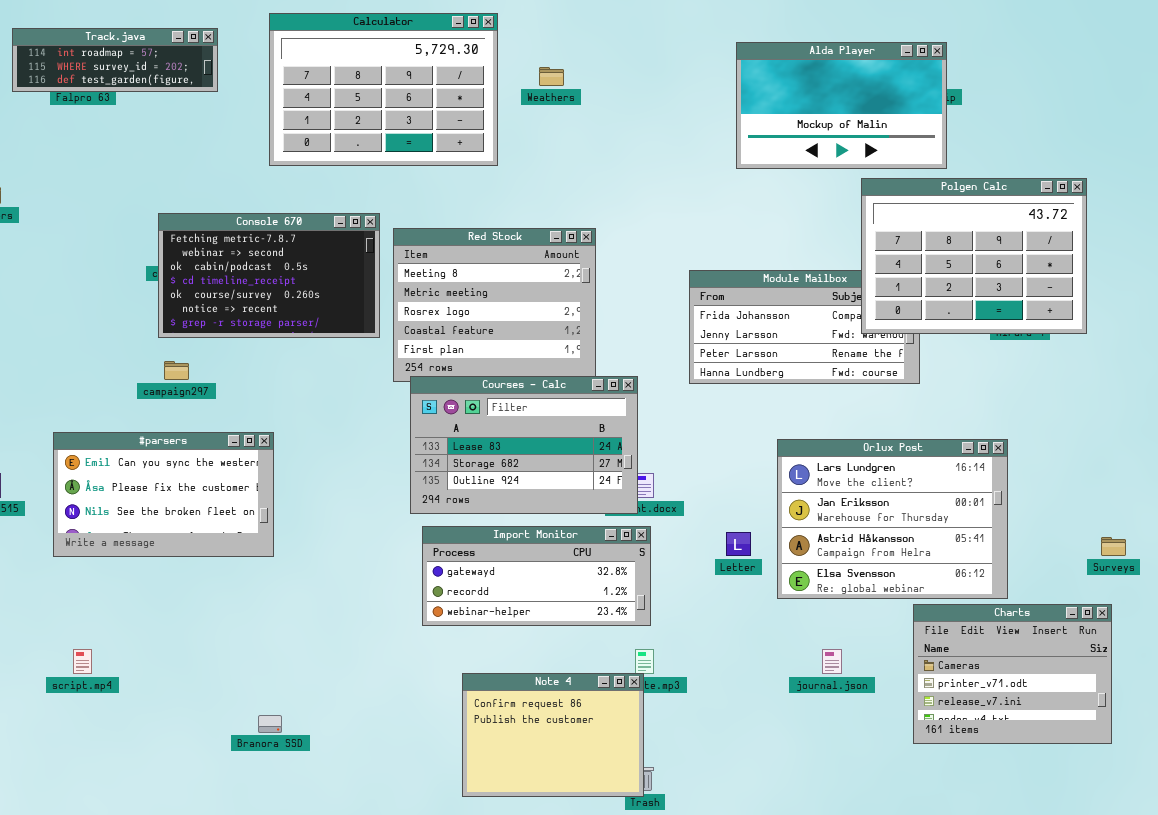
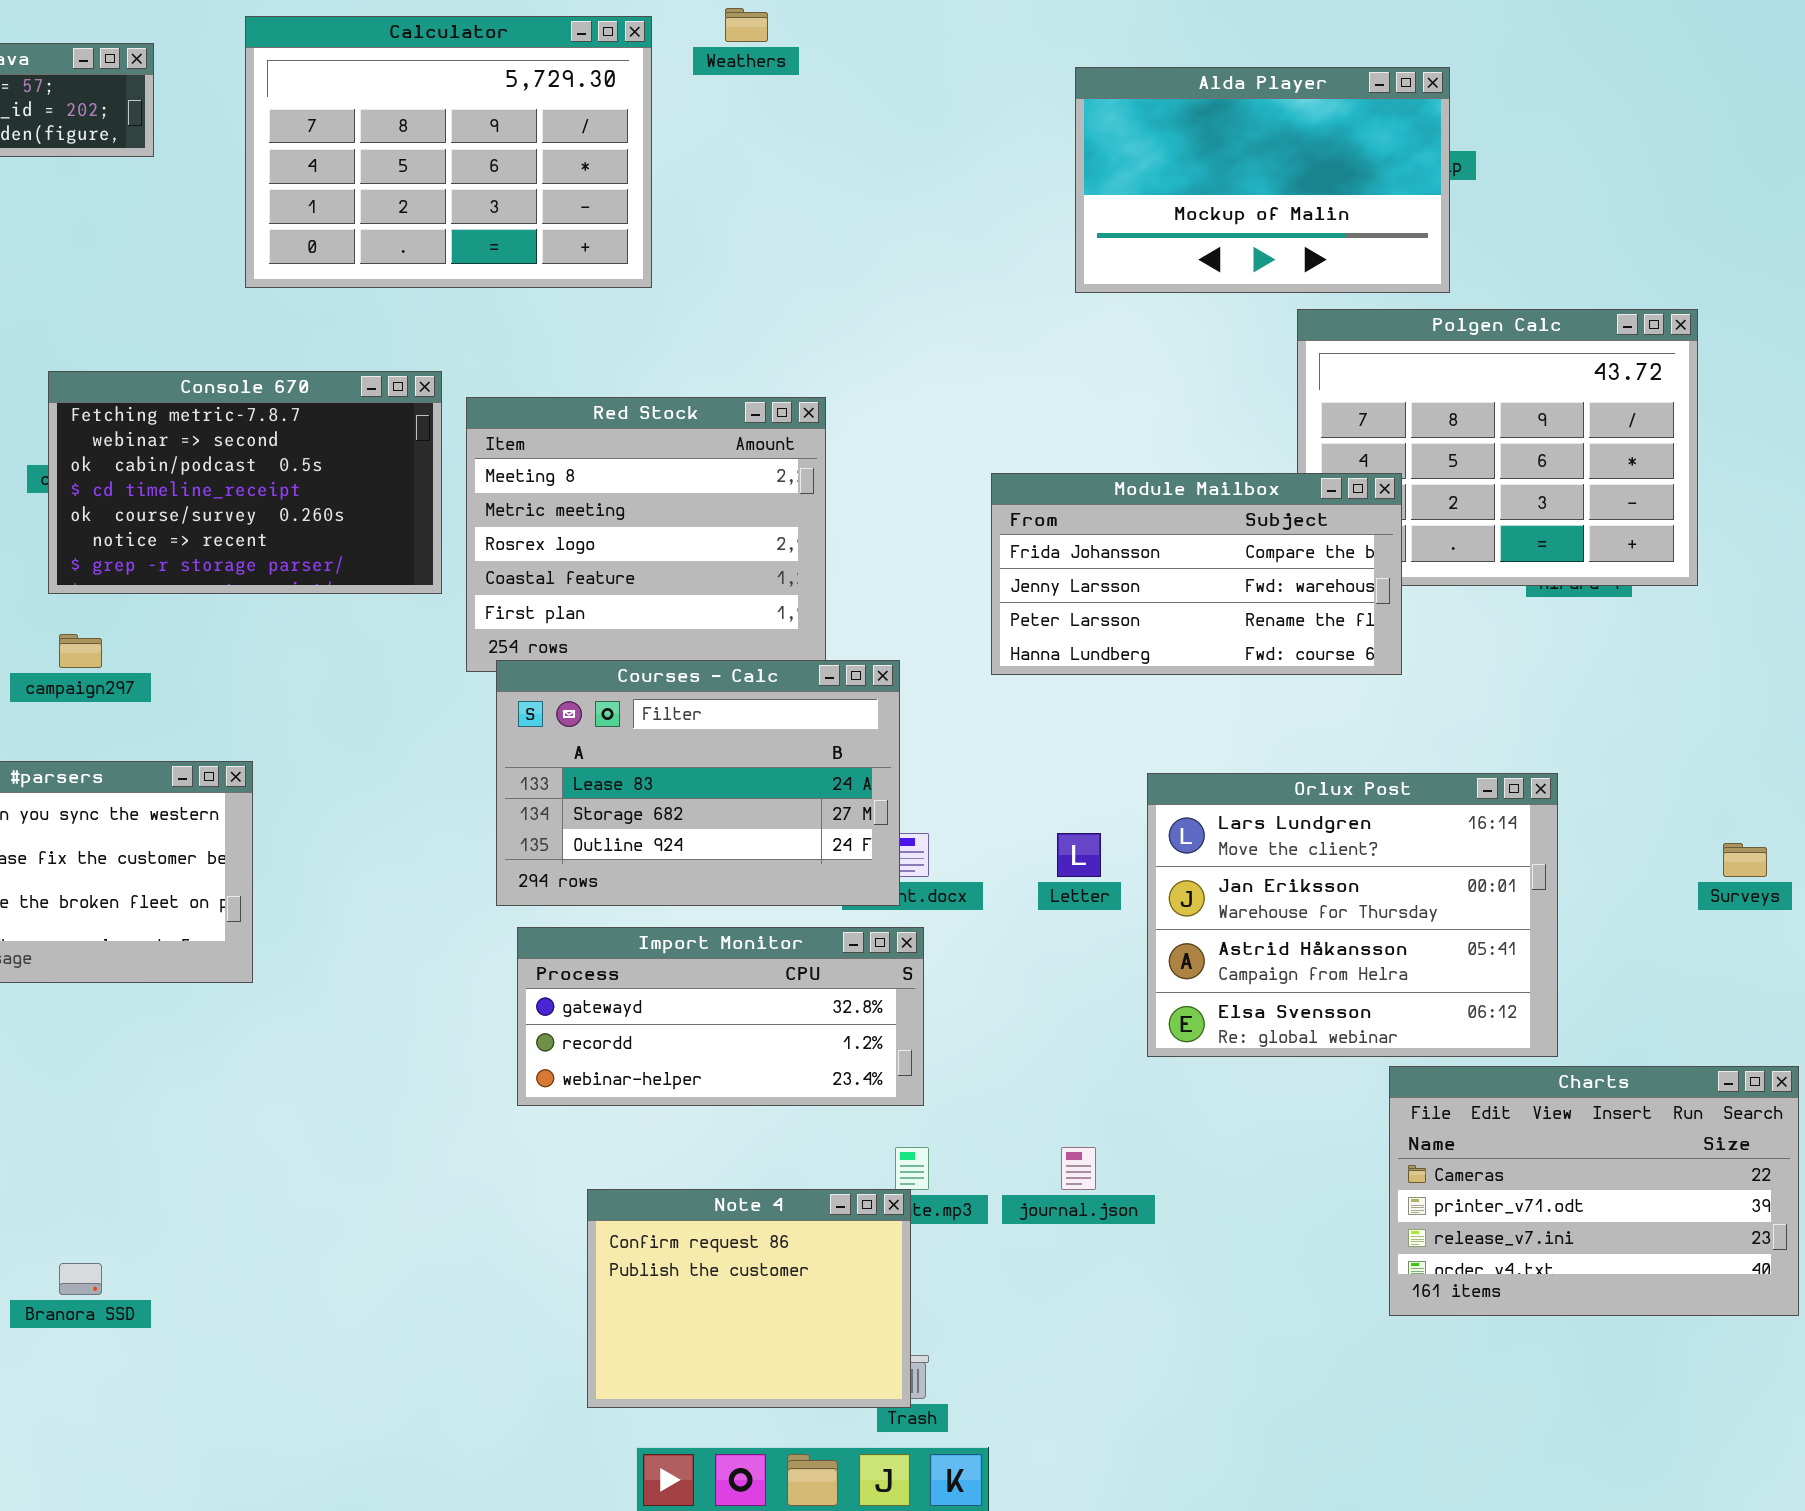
Weathers: [539,67,564,86] -> [725,8,768,42], moved
Module Mailbox: [689,270,920,384] -> [991,473,1402,675], raised
Letter: [726,532,751,556] -> [1057,833,1101,877], moved
Surveys: [1101,537,1126,556] -> [1723,843,1767,877], moved
Charts: [913,604,1112,744] -> [1389,1066,1799,1316], resized
journal.json: [822,649,842,674] -> [1061,1147,1096,1190], moved
Branora SSD: [258,715,282,733] -> [59,1263,102,1295], moved

